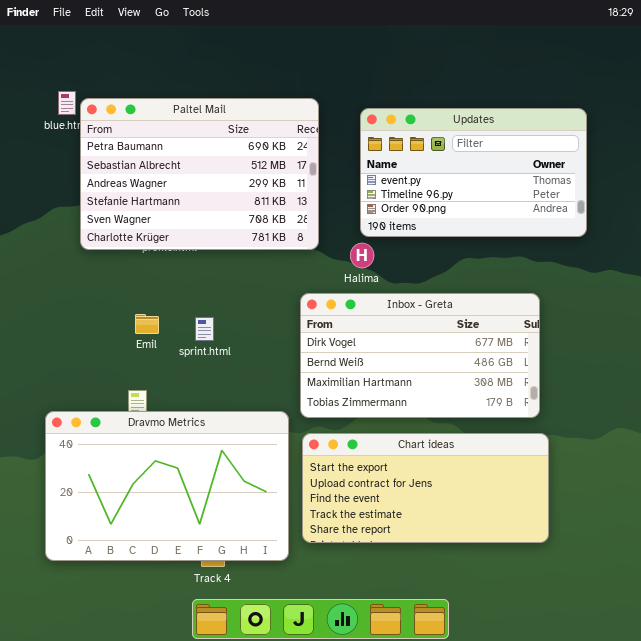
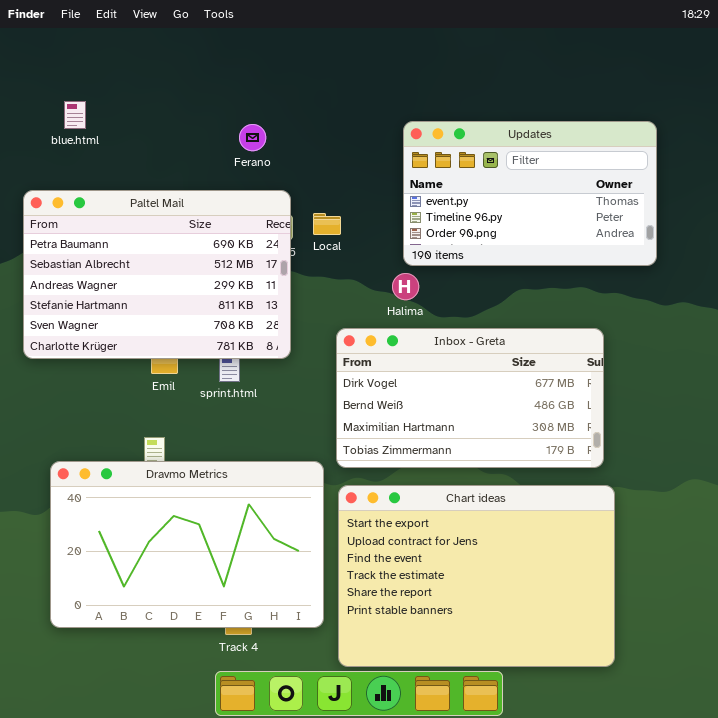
Paltel Mail: [80,98,319,250] -> [23,190,291,359], moved
Chart ideas: [302,433,549,543] -> [338,485,615,667], resized

